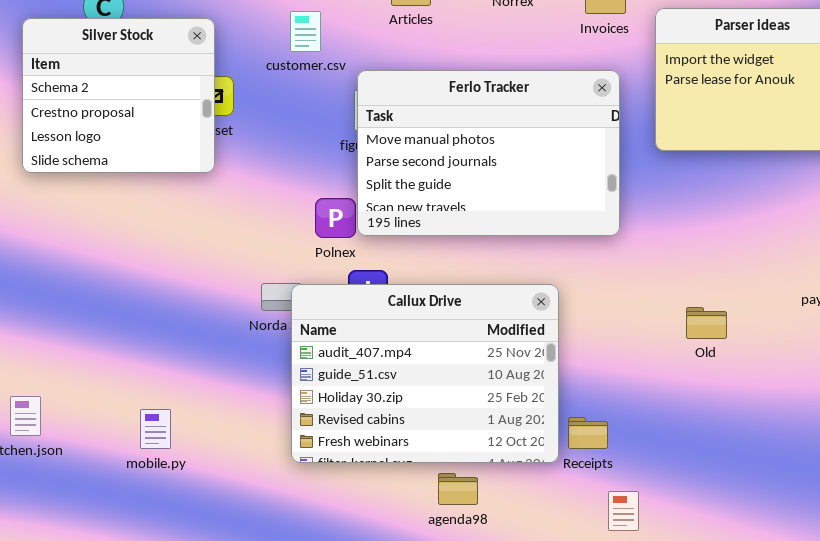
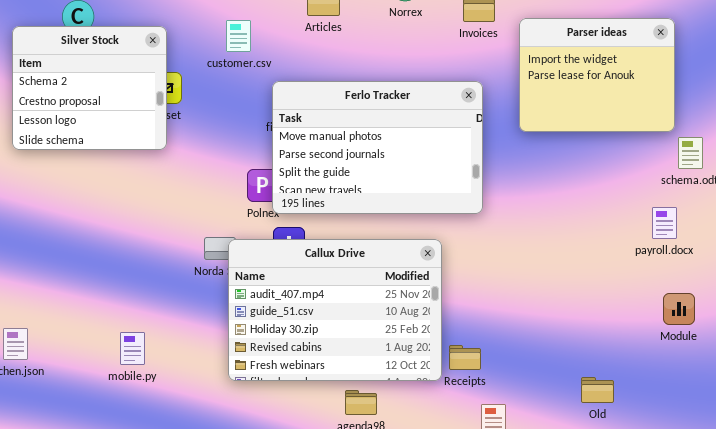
Ferlo Tracker: [357,70,620,236] -> [272,81,483,214], moved
Old: [686,307,727,339] -> [581,377,614,403], moved
mobile.py: [140,409,171,449] -> [120,332,145,365], moved

